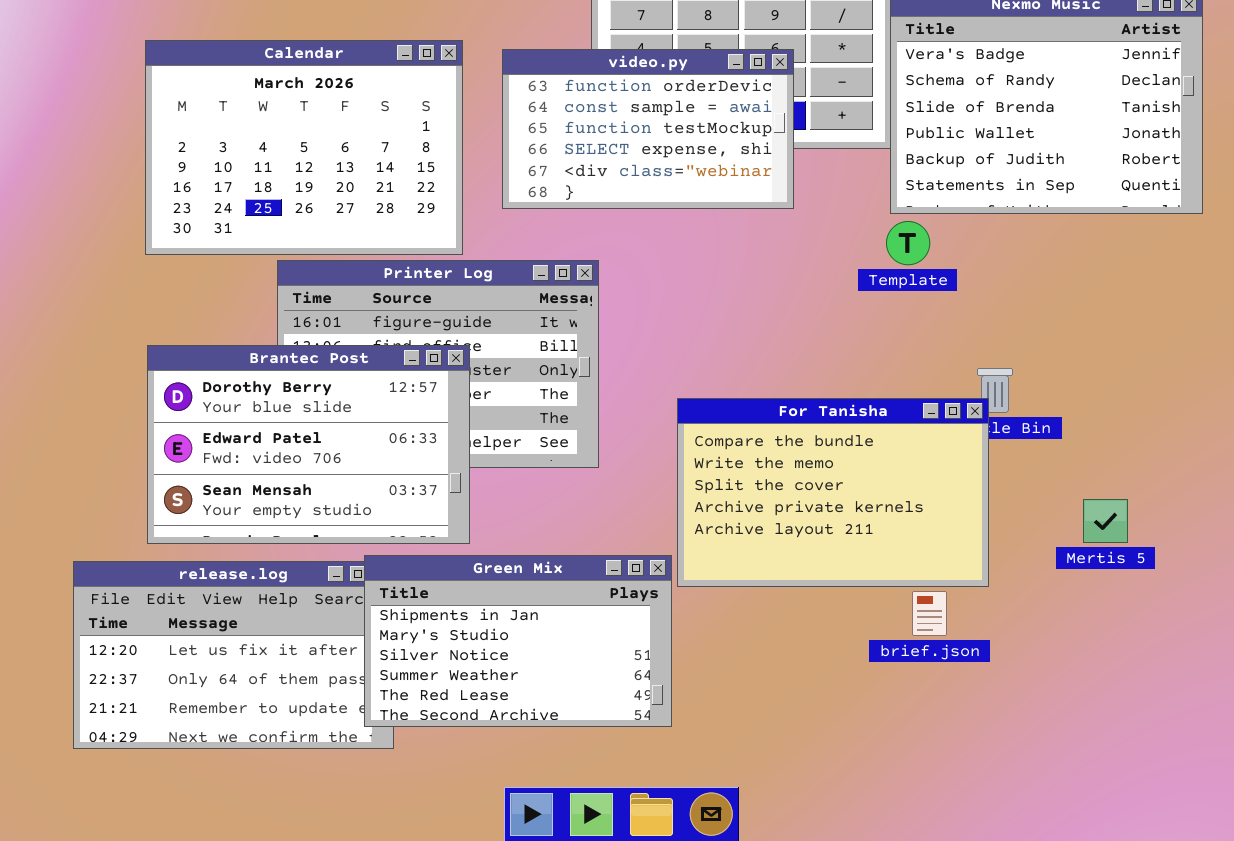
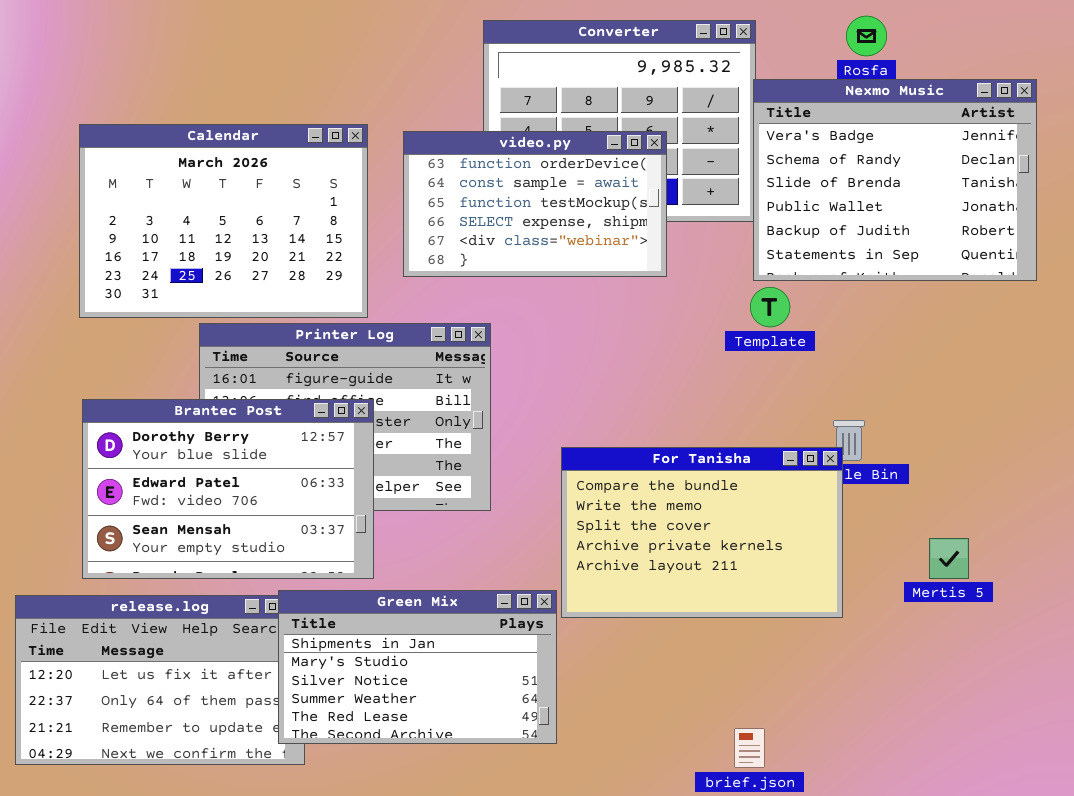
brief.json: [912,591,947,636] -> [734,728,765,768], moved

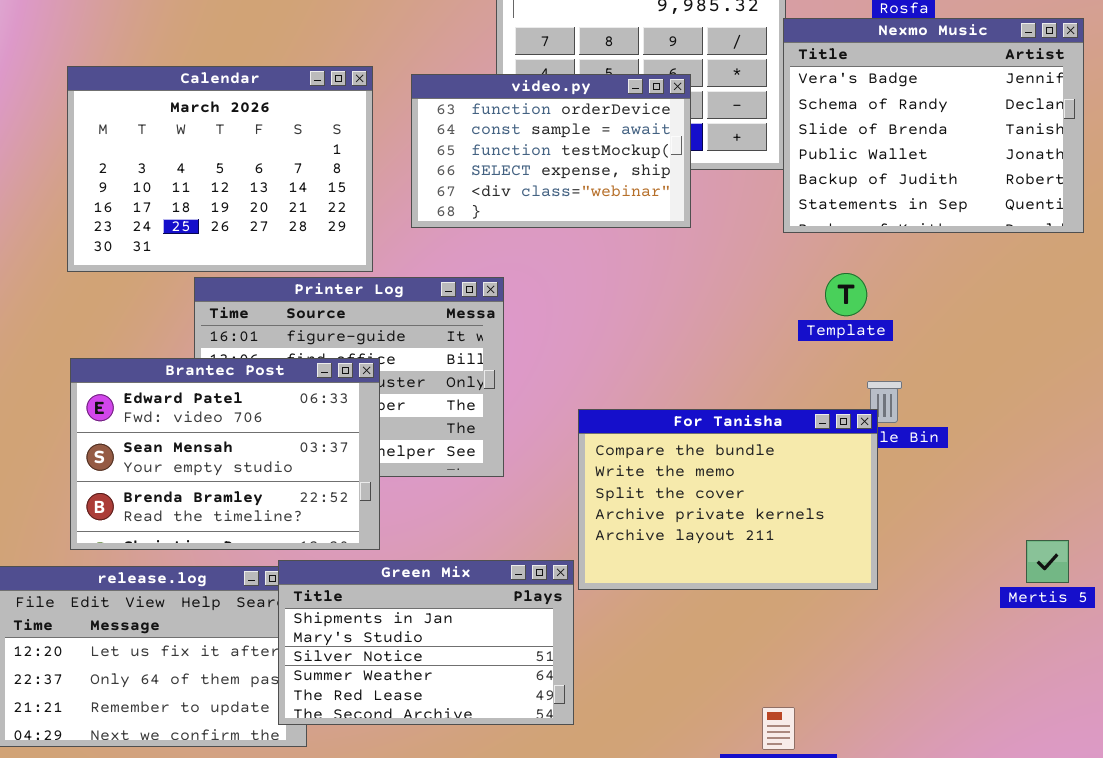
Template: [750,287,790,327] -> [825,273,867,316], moved
Brantec Post: [82,399,374,579] -> [70,358,380,550], scrolled down 1 row
Mertis 5: [929,538,969,579] -> [1026,540,1069,583], moved

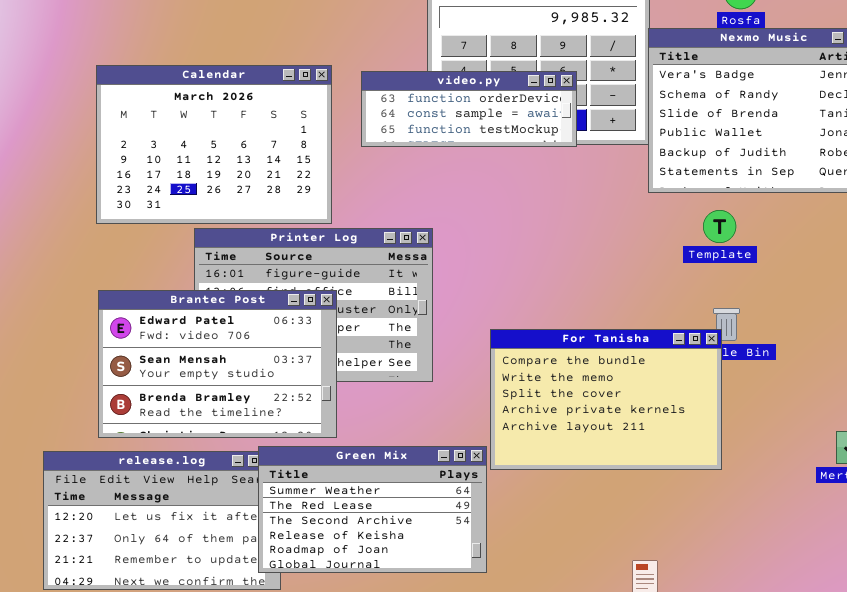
video.py: [411,74,691,228] -> [361,71,577,147], resized
Template: [825,273,867,316] -> [703,210,736,243], moved
Green Mix: [278,560,574,725] -> [258,446,487,573], scrolled down 3 rows

